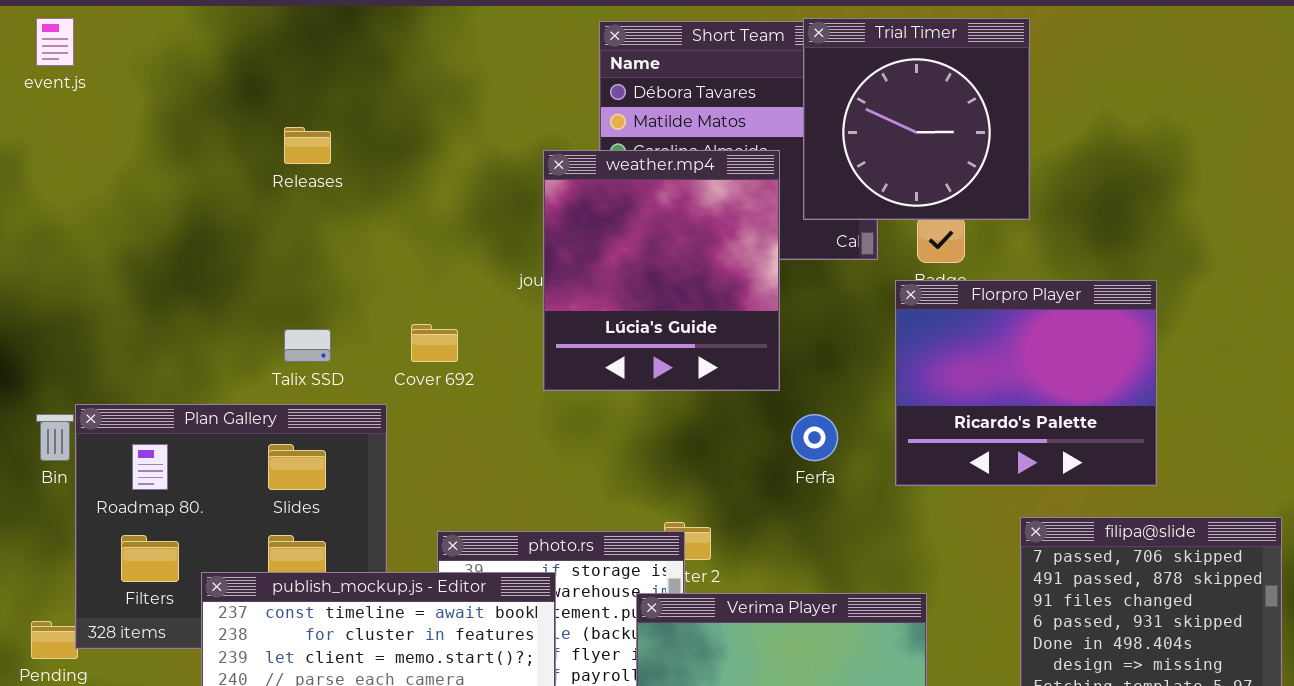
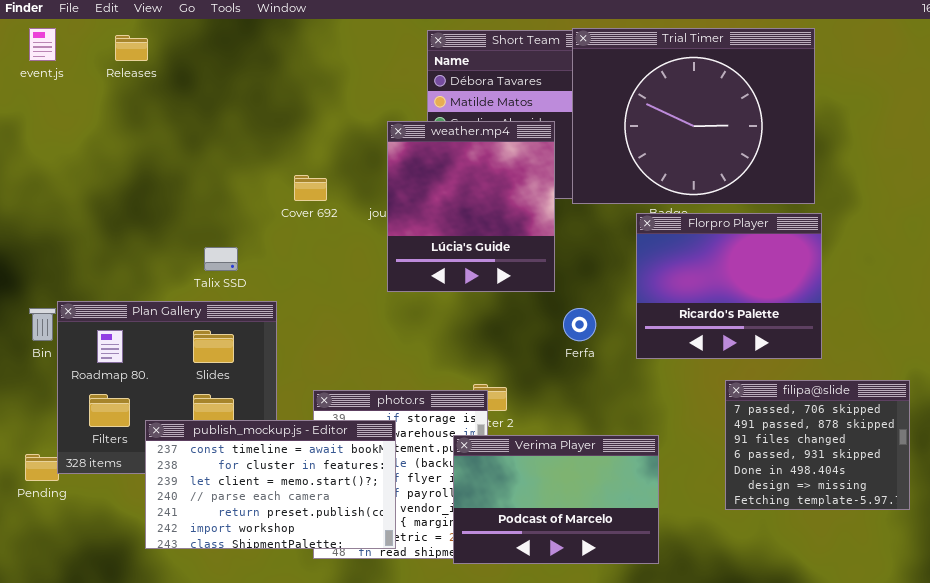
Trial Timer: [803,18,1030,220] -> [572,28,815,204], resized
Releases: [284,127,331,164] -> [115,35,148,61], moved
Cover 692: [411,324,458,362] -> [294,175,327,201], moved

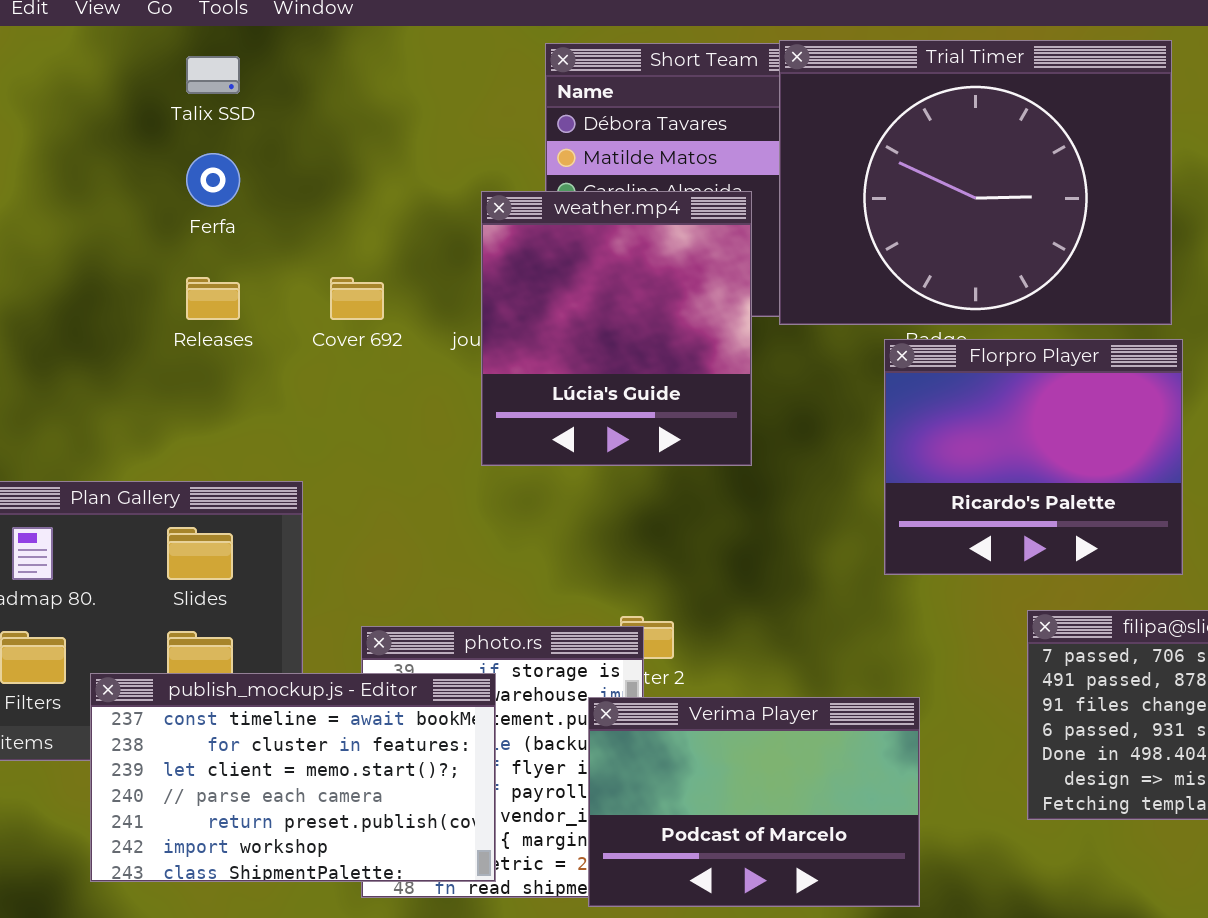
Releases: [115,35,148,61] -> [186,277,240,320], moved
Talix SSD: [204,247,238,271] -> [186,56,240,94], moved
Ferfa: [563,308,596,341] -> [186,153,240,207], moved

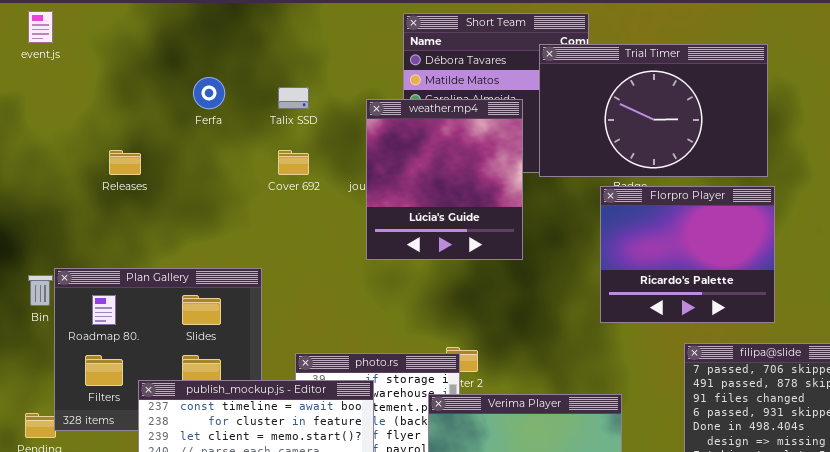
Trial Timer: [779,40,1172,325] -> [539,44,768,177], resized
Talix SSD: [186,56,240,94] -> [278,87,309,109], moved
Releases: [186,277,240,320] -> [109,150,141,175], moved

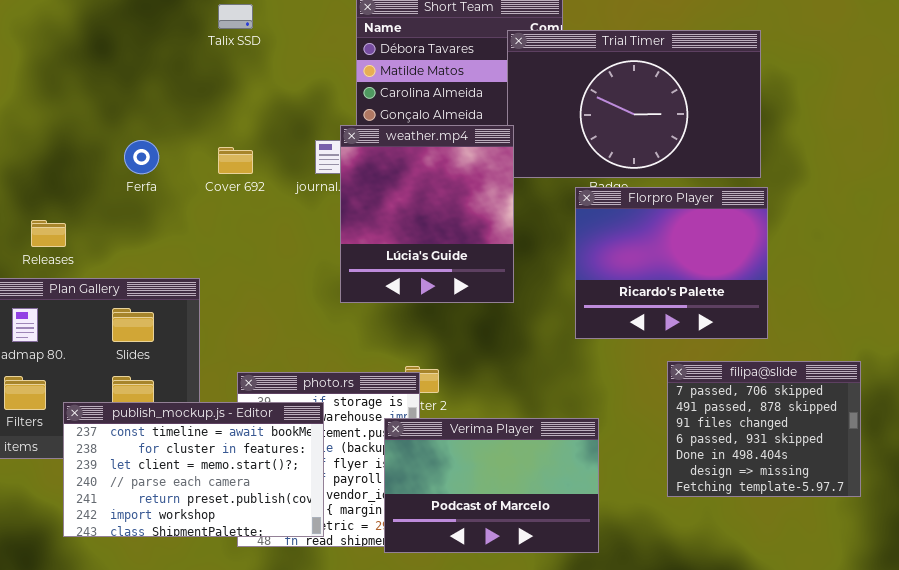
Ferfa: [193,77,225,109] -> [124,140,159,174], moved
Talix SSD: [278,87,309,109] -> [218,4,253,29], moved
weather.mp4: [366,99,523,260] -> [340,125,514,303], moved
Releases: [109,150,141,175] -> [31,220,66,247], moved

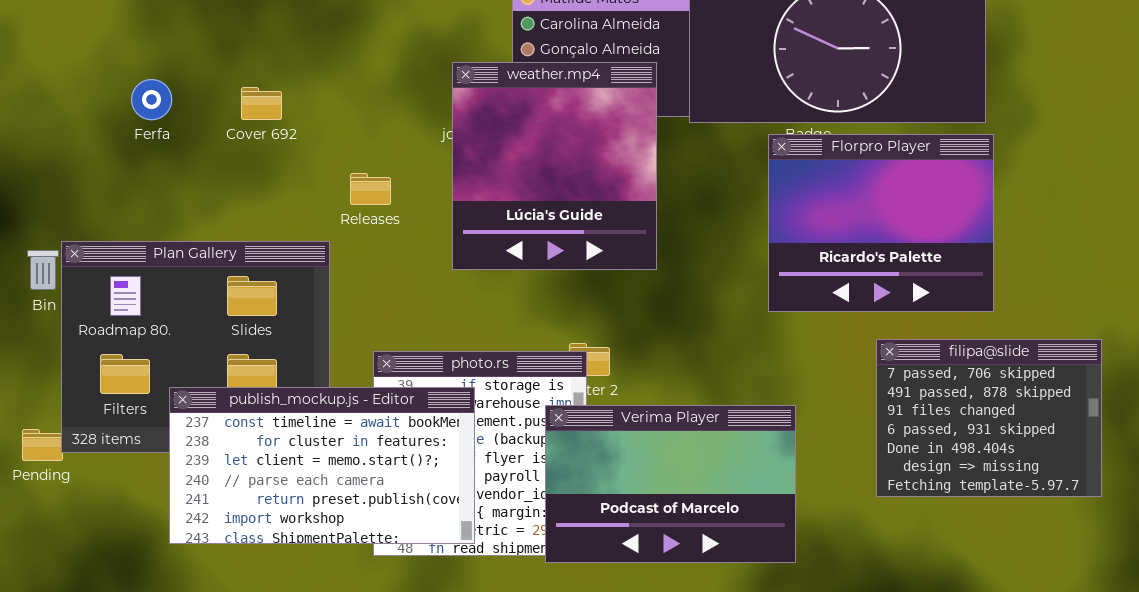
weather.mp4: [340,125,514,303] -> [452,62,657,270], moved
Ferfa: [124,140,159,174] -> [131,79,172,120], moved
Cover 692: [218,147,253,174] -> [241,87,282,120], moved
Releases: [31,220,66,247] -> [350,173,391,205], moved

